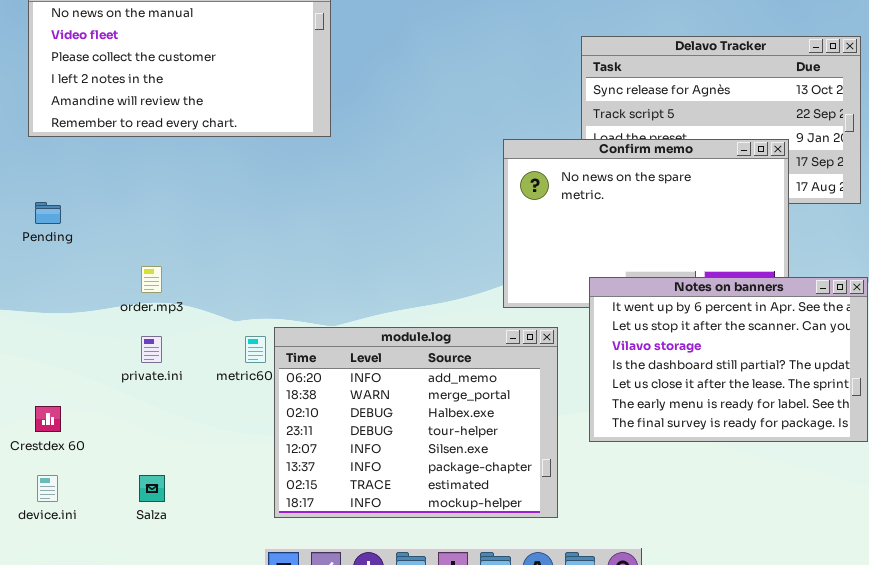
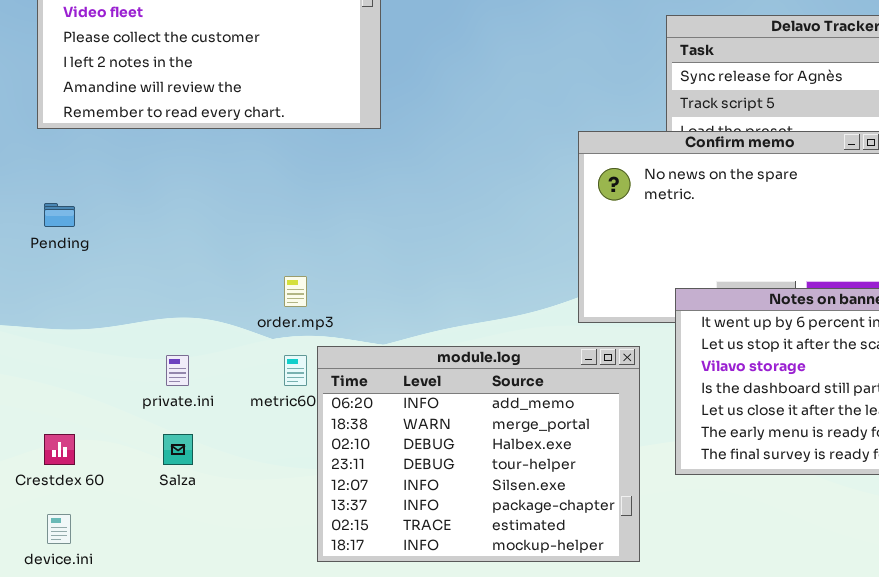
order.mp3: [141,266,162,293] -> [284,276,307,307], moved
Salza: [139,475,165,502] -> [163,434,193,465], moved

